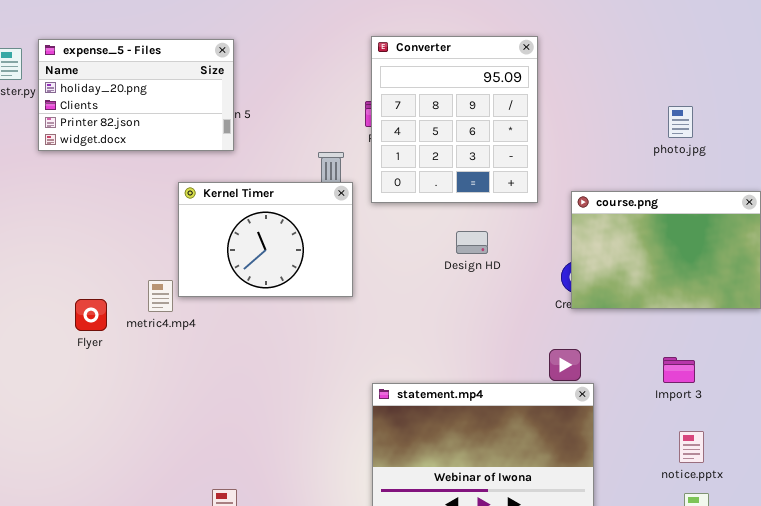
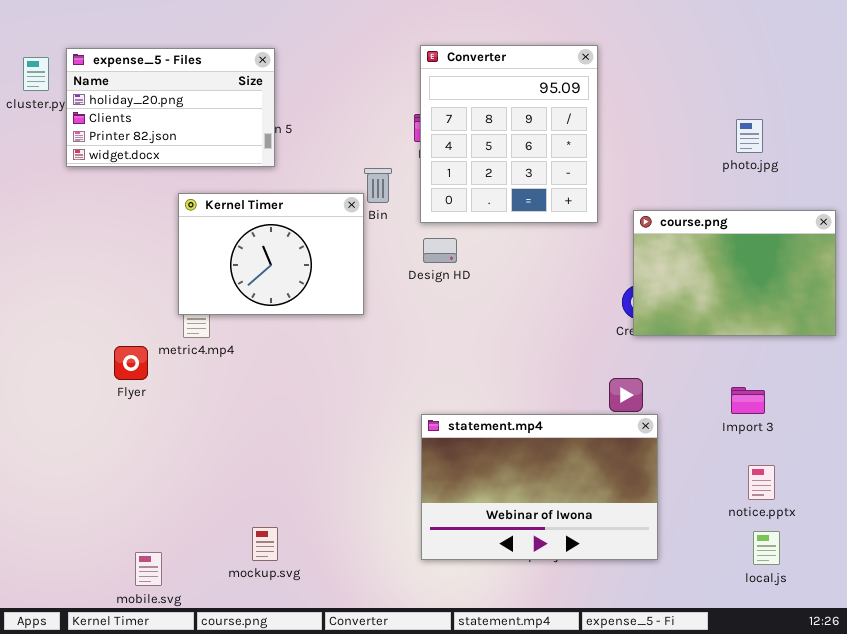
Kernel Timer: [178,182,353,297] -> [178,193,364,315], moved
Design HD: [456,231,488,254] -> [423,238,457,263], moved
Flyer: [75,299,107,331] -> [114,346,148,380], moved

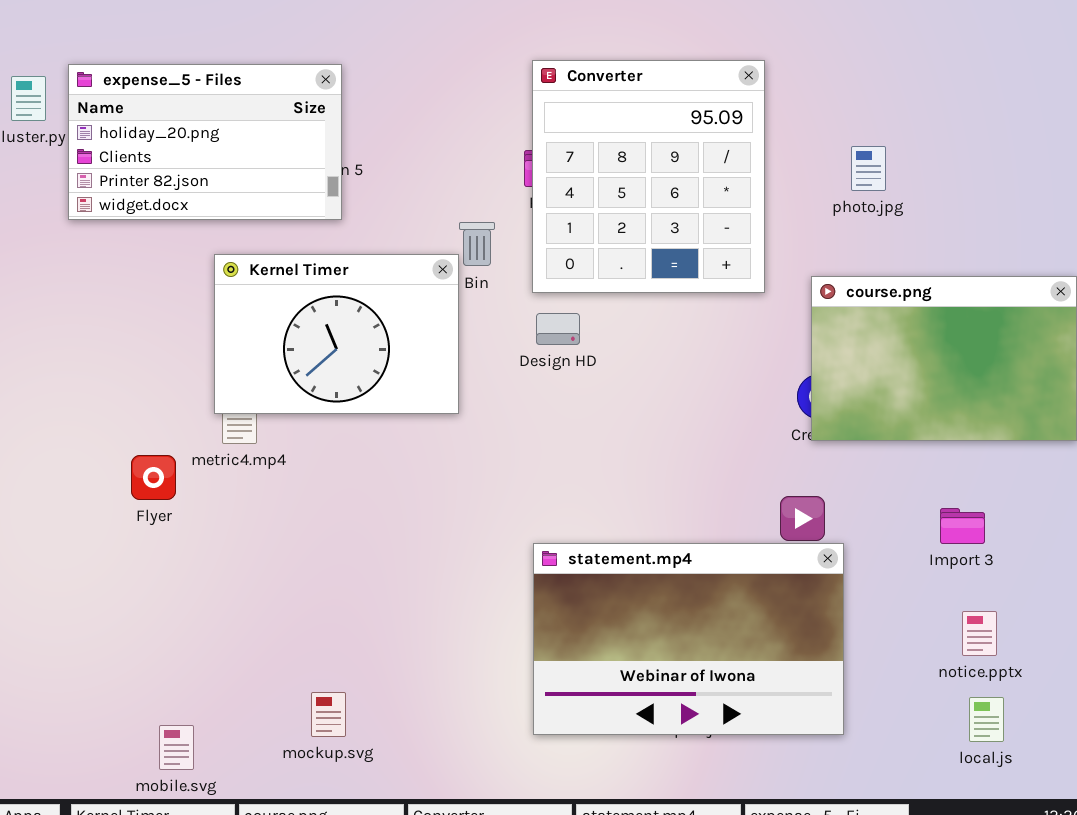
photo.jpg: [736,119,763,153] -> [851,146,886,191], moved

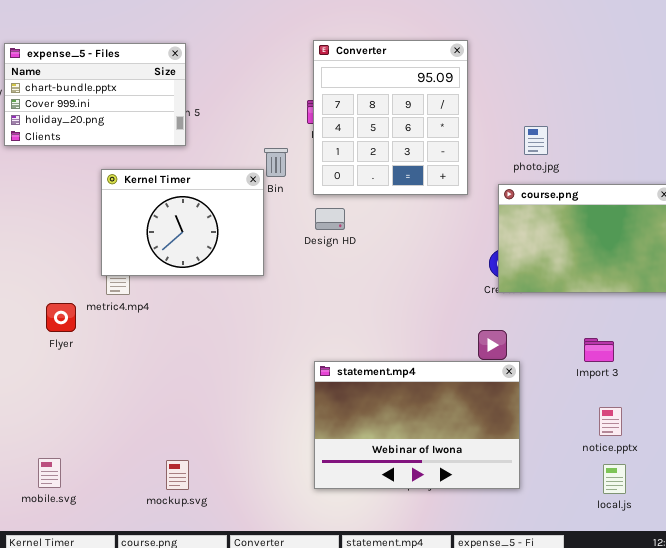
expense_5 - Files: [68,64,342,220] -> [4,43,186,146], scrolled up 2 rows
photo.jpg: [851,146,886,191] -> [524,126,548,155], moved
mobile.svg: [159,725,194,770] -> [38,458,61,488], moved

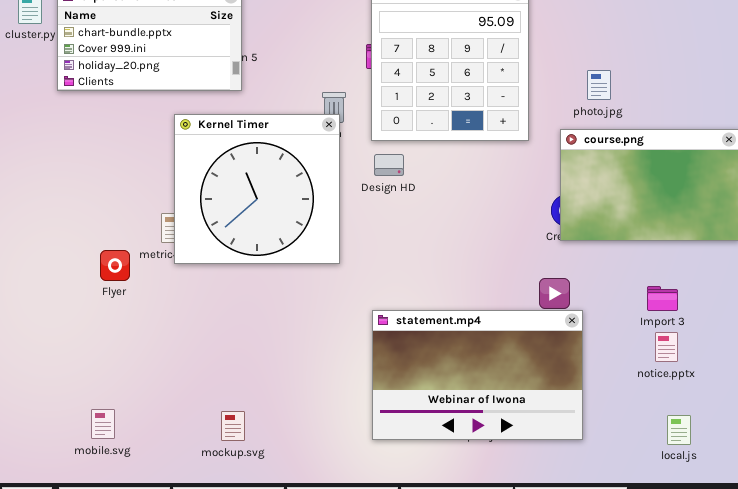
Kernel Timer: [101,169,264,276] -> [174,114,340,264], moved, resized
notice.pptx: [599,407,622,436] -> [655,332,678,362], moved

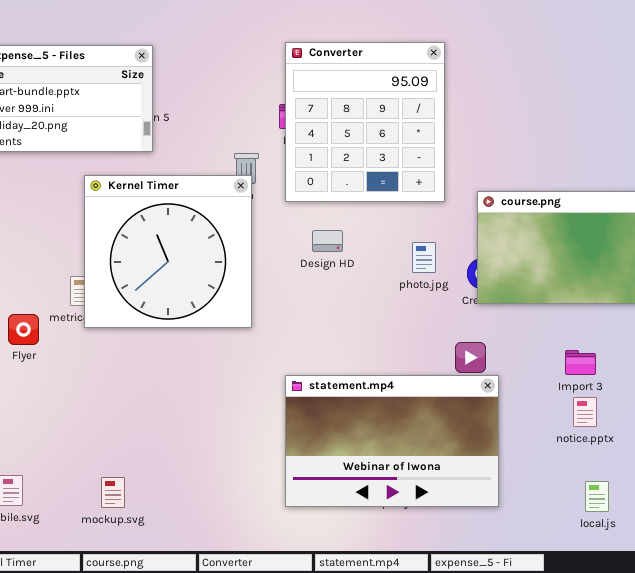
photo.jpg: [587,70,611,100] -> [412,242,436,273], moved
Design HD: [374,154,404,176] -> [312,230,343,252], moved
mockup.svg: [221,411,245,441] -> [101,477,125,508], moved

